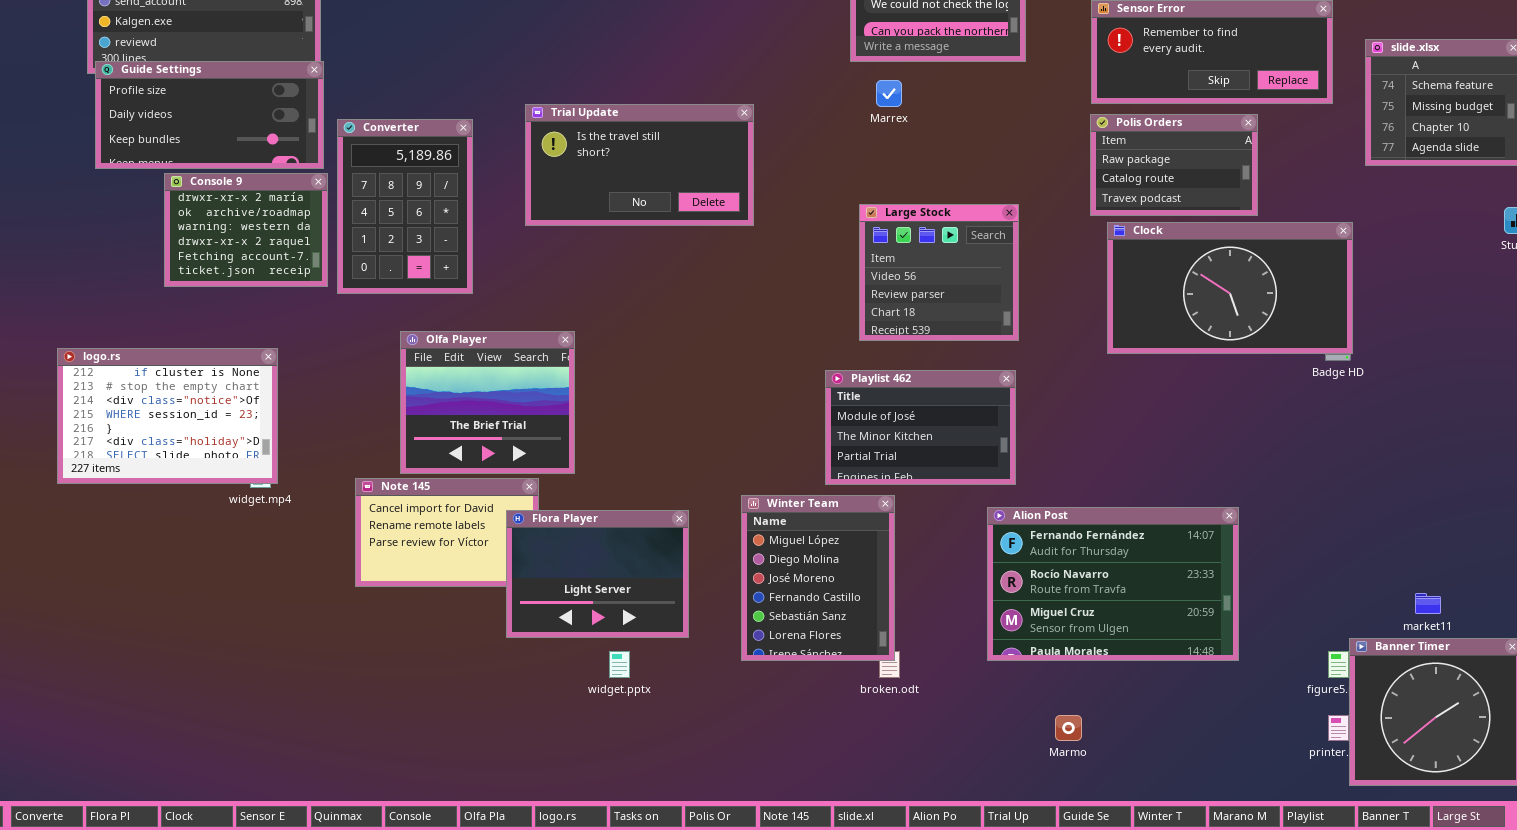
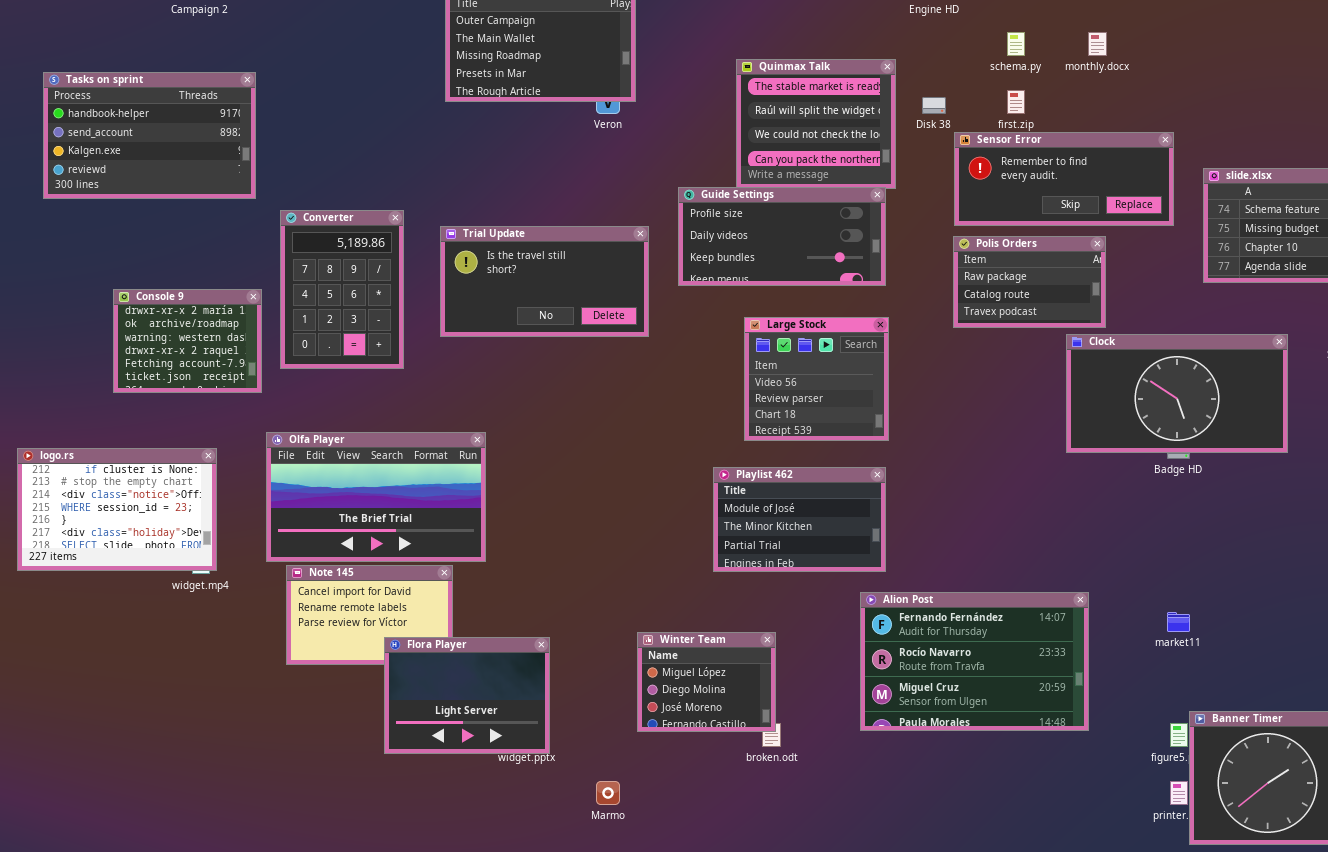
Guide Settings: [95,61,324,169] -> [678,187,886,286], moved
Converter: [337,119,473,294] -> [280,210,404,369], moved
Clock: [1107,222,1353,354] -> [1066,334,1288,453], moved
Olfa Player: [400,331,575,474] -> [266,432,486,562], resized
Winter Team: [741,495,895,661] -> [637,632,776,732], resized
Flora Player: [506,510,689,638] -> [384,637,550,754], moved
market11: [1415,593,1441,614] -> [1167,612,1190,632], moved
Marmo: [1055,715,1082,741] -> [596,781,620,805], moved

